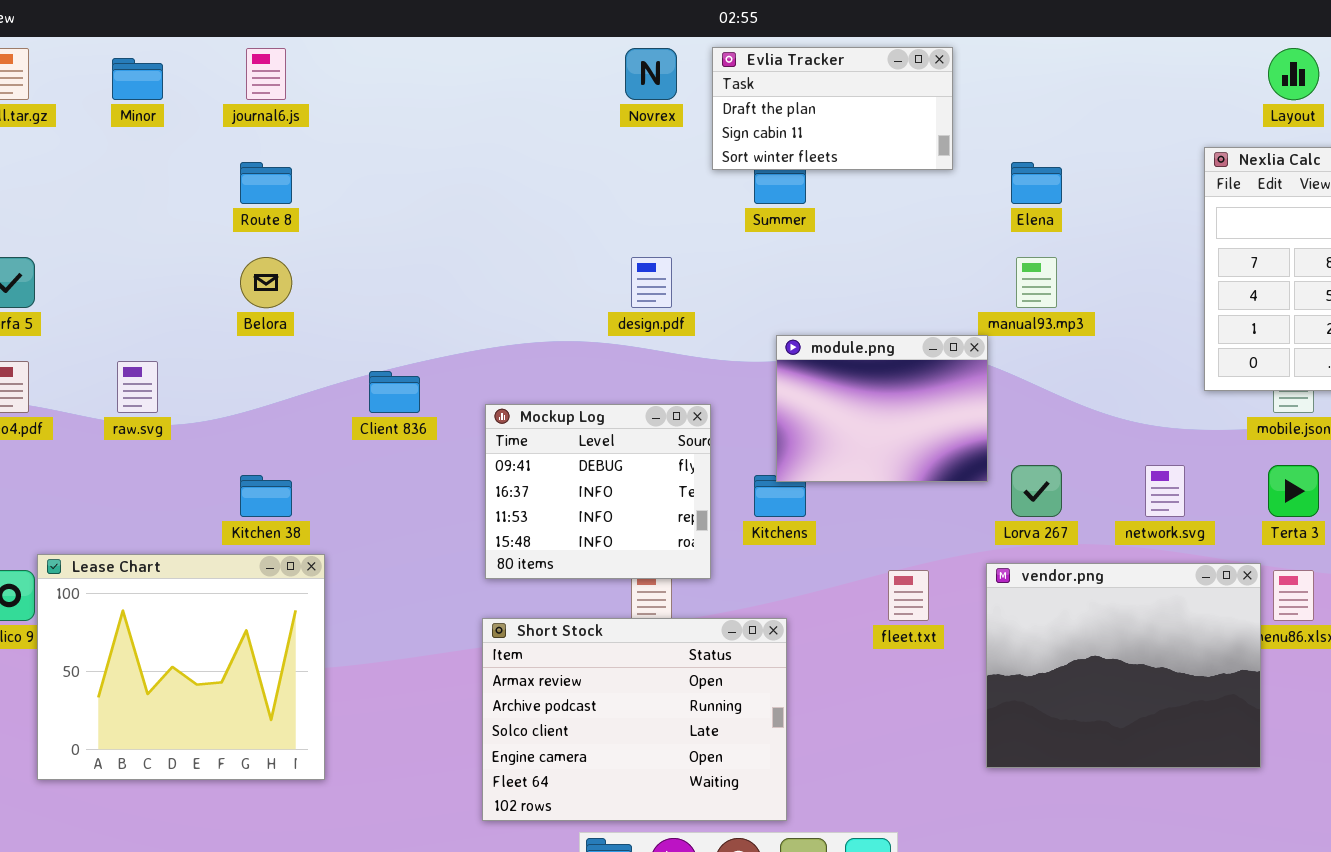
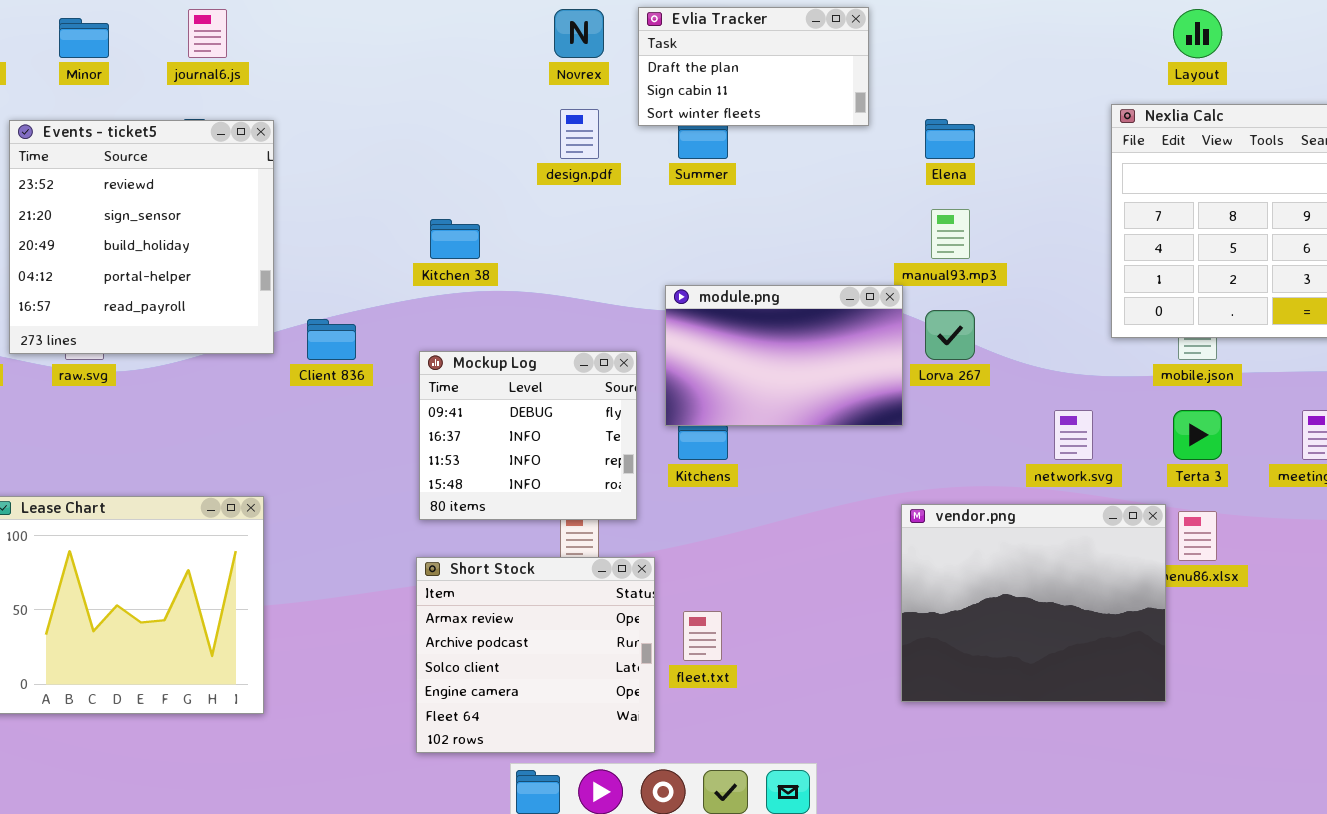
Events - ticket5: none -> [9,120,274,354], opened
design.pdf: [631,257,672,308] -> [560,109,599,159], moved
module.png: [776,335,988,482] -> [665,285,903,426], resized
Lorva 267: [1011,465,1062,517] -> [925,310,975,360], moved
Kitchen 38: [240,475,292,517] -> [430,219,480,259], moved
fleet.txt: [888,570,929,621] -> [683,611,722,661], moved
Short Stock: [482,618,787,821] -> [416,557,655,753], resized

